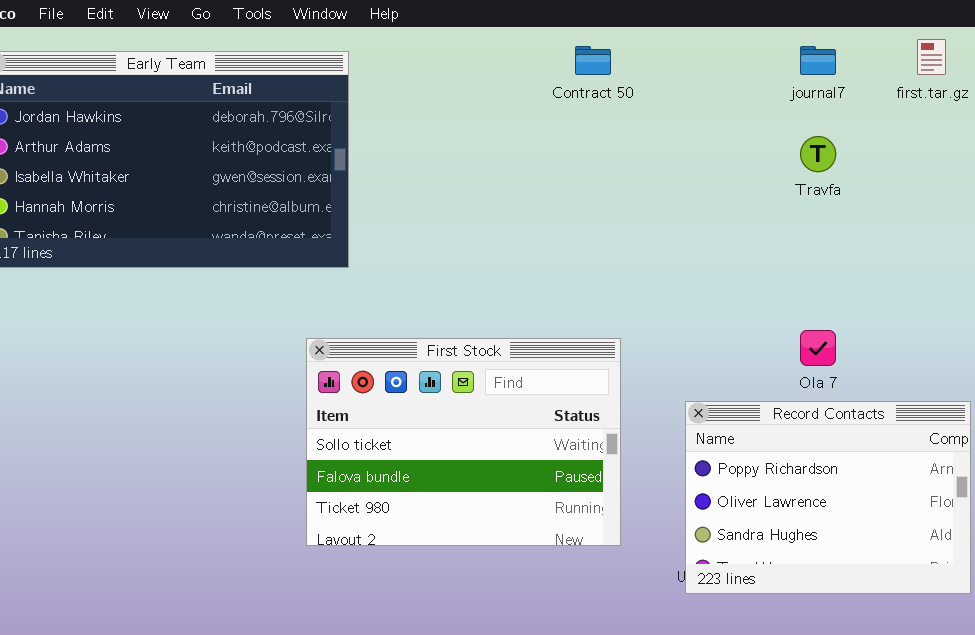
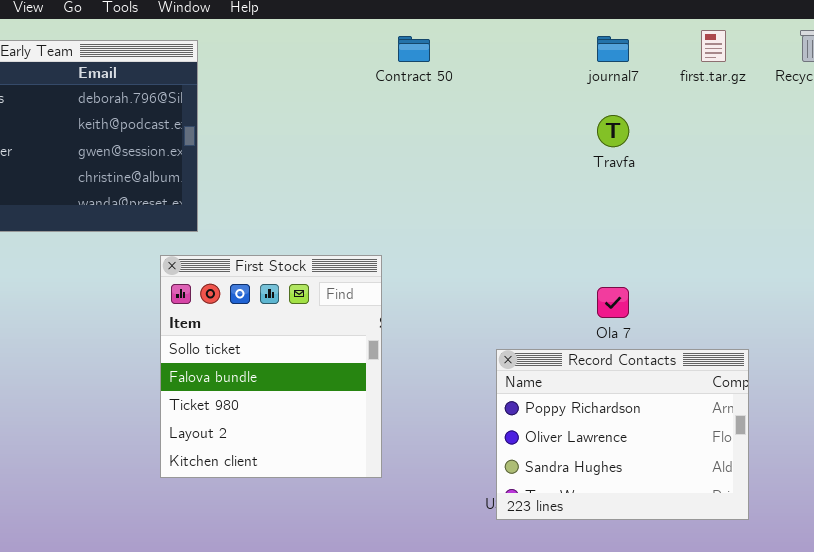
First Stock: [306,338,621,546] -> [160,255,382,478], resized

